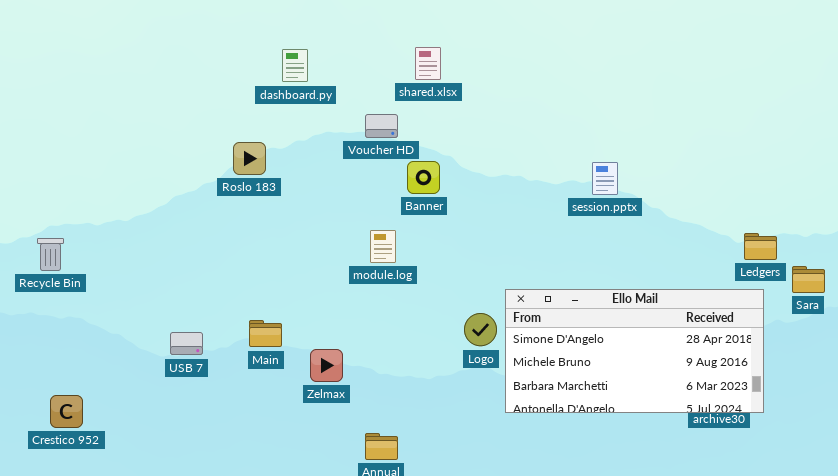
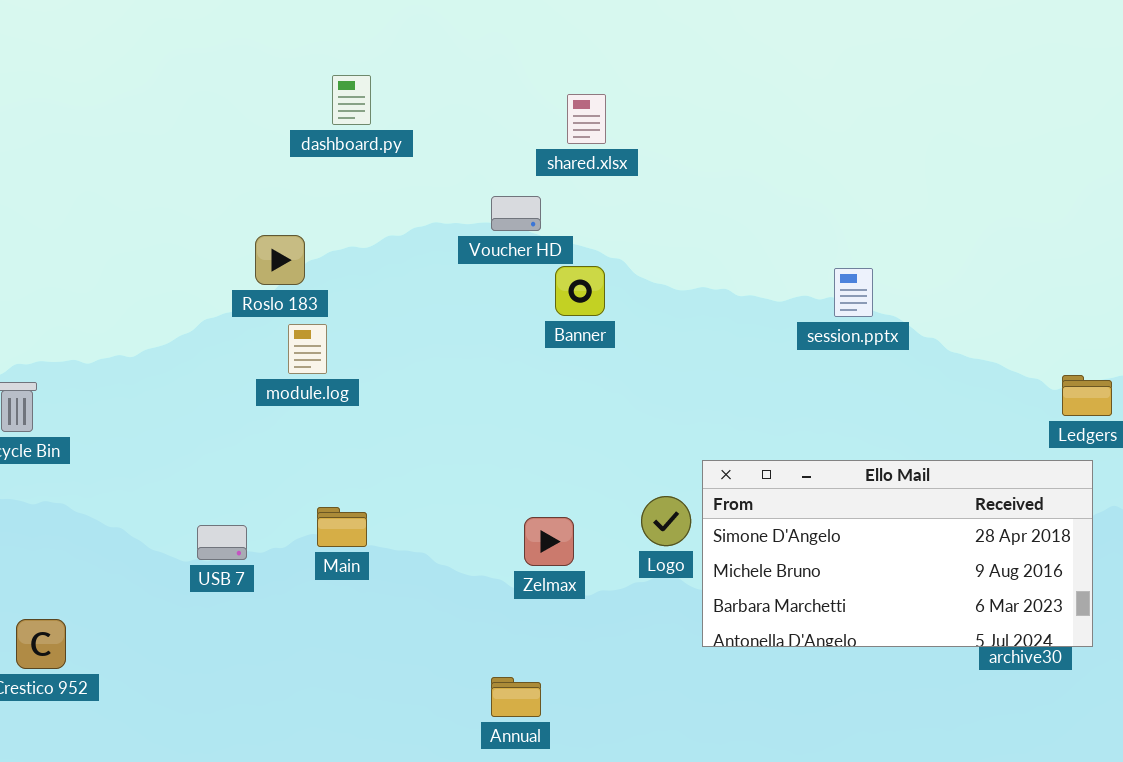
dashboard.py: [282,49,308,82] -> [332,75,371,125], moved
Roslo 183: [233,142,266,175] -> [255,235,305,285], moved
module.log: [370,230,396,263] -> [288,324,327,374], moved
Zelmax: [310,349,343,382] -> [524,517,574,566], moved

